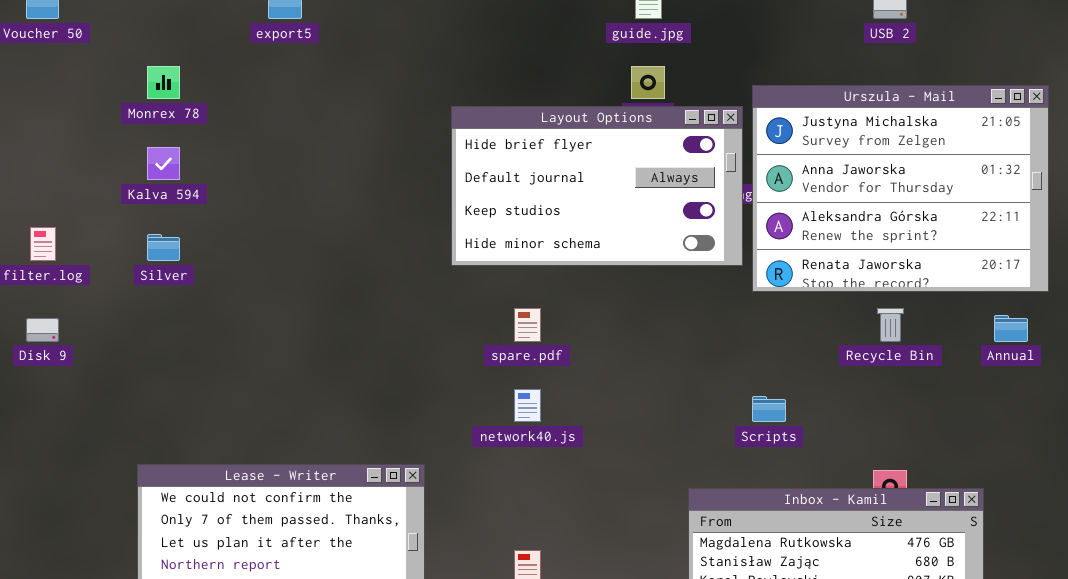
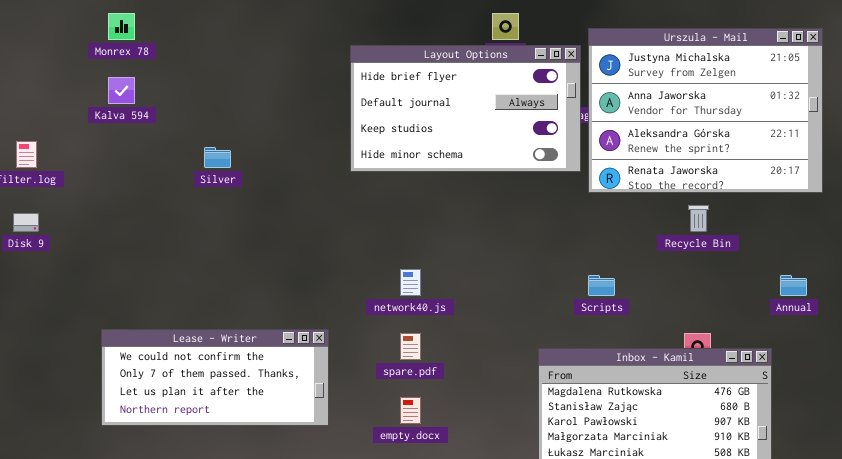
Silver: [147,234,180,261] -> [204,147,231,168], moved
spare.pdf: [514,308,541,342] -> [400,333,421,360], moved
Annual: [994,315,1028,342] -> [780,275,807,296], moved

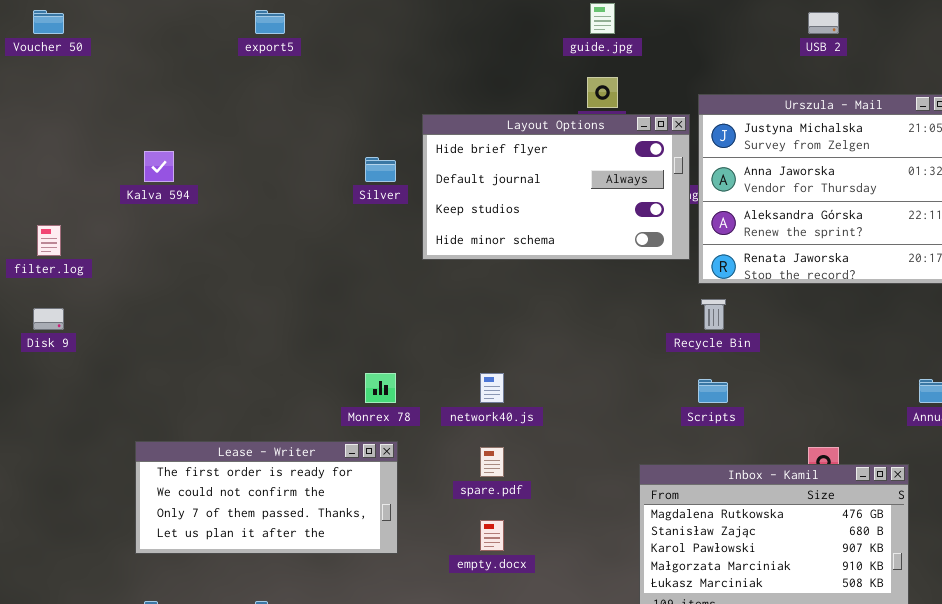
Monrex 78: [108,13,135,40] -> [365,373,396,403], moved
Silver: [204,147,231,168] -> [365,157,396,182], moved
Recycle Bin: [688,205,709,232] -> [701,299,726,330], moved
Lease - Writer: [101,329,329,426] -> [135,441,398,554], scrolled up 1 row

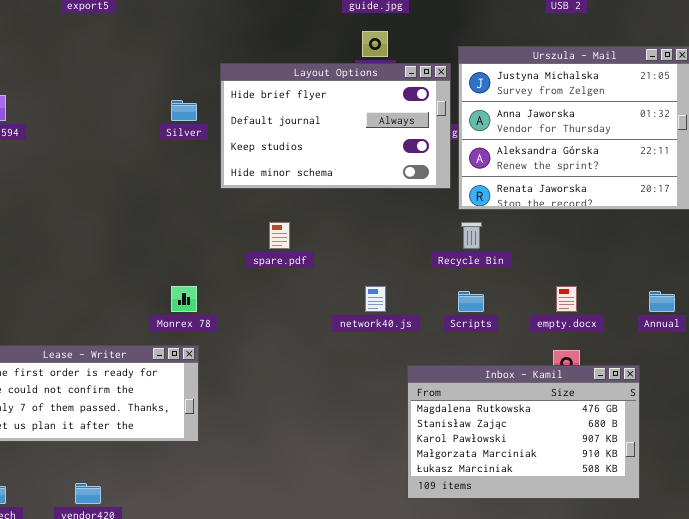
network40.js: [480,373,504,403] -> [365,286,386,312], moved
spare.pdf: [480,447,504,477] -> [269,222,290,249], moved
empty.docx: [480,520,504,551] -> [556,286,577,312], moved

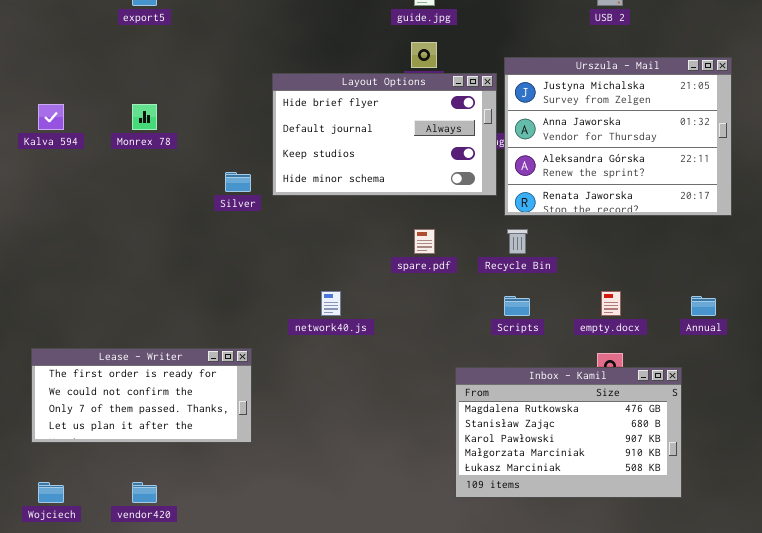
Silver: [171,100,197,121] -> [225,172,251,192], moved
spare.pdf: [269,222,290,249] -> [414,229,435,254], moved
Monrex 78: [171,286,197,312] -> [132,104,157,130], moved
network40.js: [365,286,386,312] -> [321,291,341,316], moved

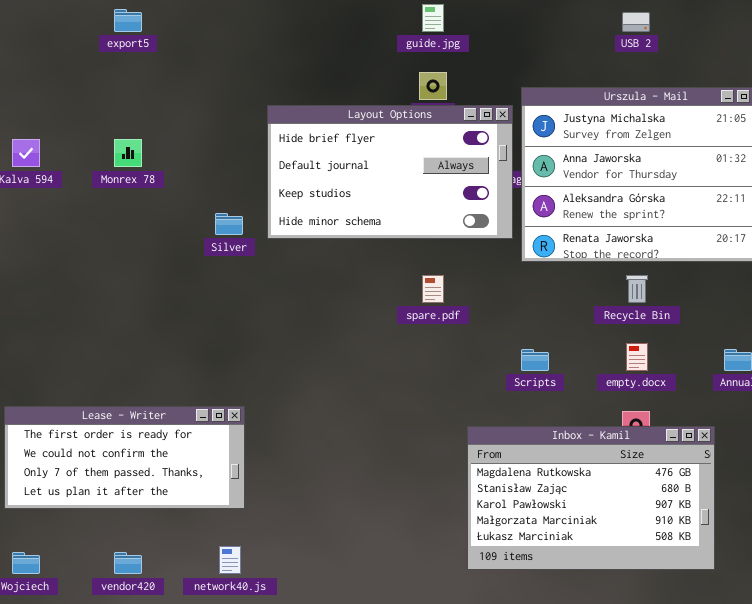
Recycle Bin: [507,229,528,254] -> [626,275,648,303], moved
network40.js: [321,291,341,316] -> [219,546,241,574], moved

